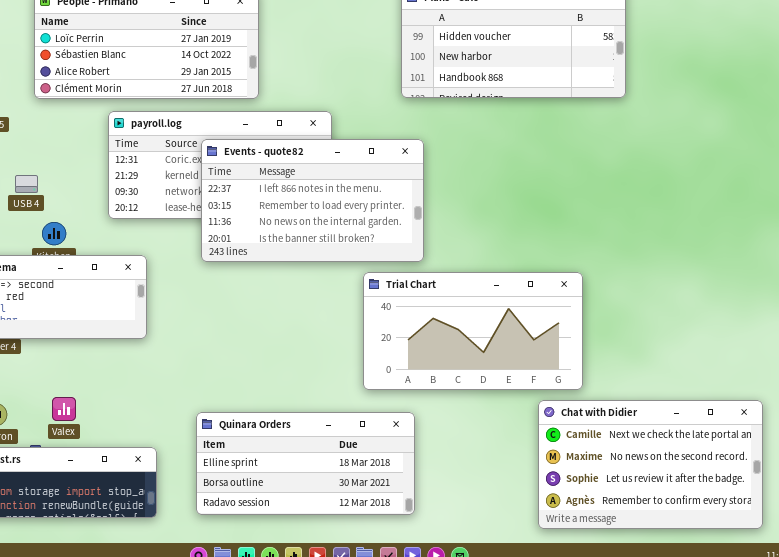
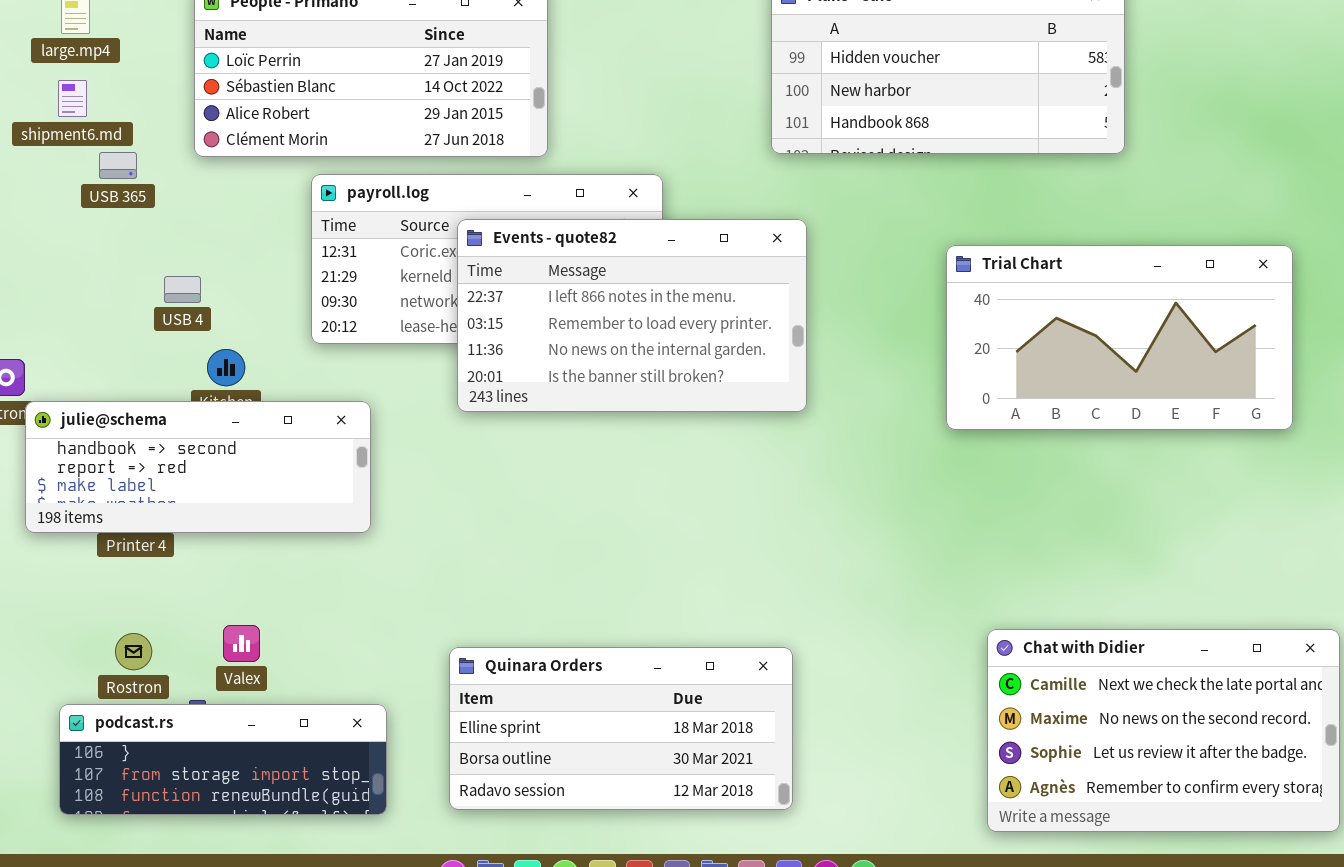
Trial Chart: [363,272,583,390] -> [946,245,1293,430], moved

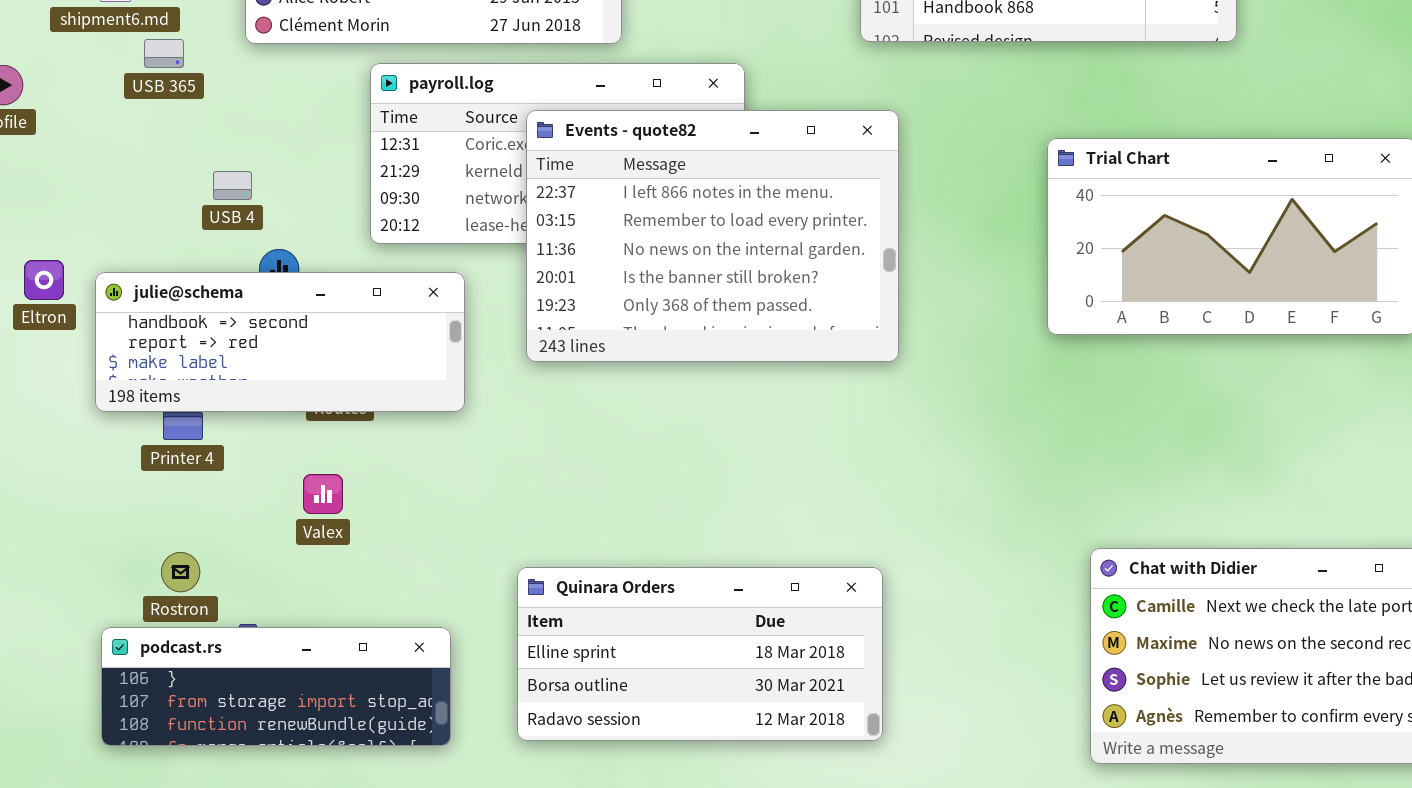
Events - quote82: [457,219,807,412] -> [526,110,899,362], resized
julie@schema: [25,401,371,533] -> [95,272,465,412], moved
Valex: [223,625,260,662] -> [303,474,343,514], moved

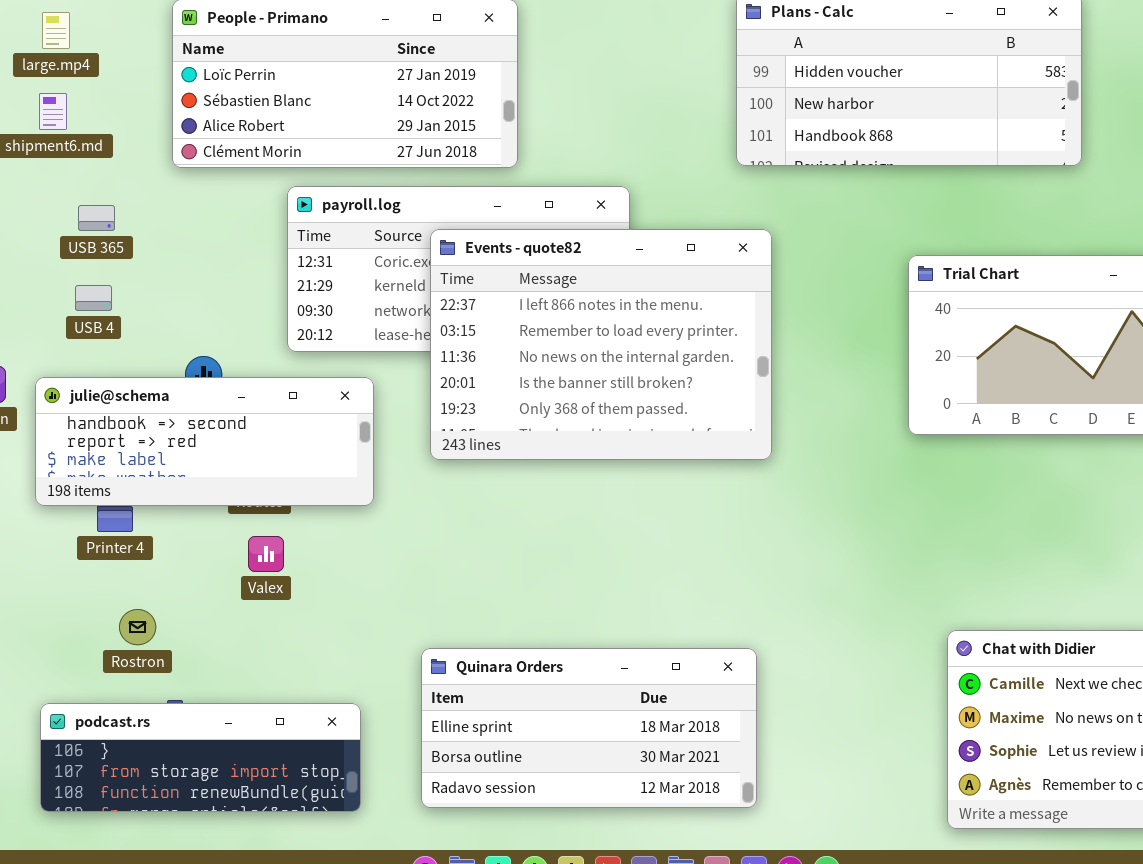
USB 365: [144,39,184,68] -> [78,205,115,231], moved
USB 4: [213,171,252,200] -> [75,285,112,311], moved
Valex: [303,474,343,514] -> [248,536,284,572], moved
Rostron: [161,552,200,592] -> [119,609,156,645], moved

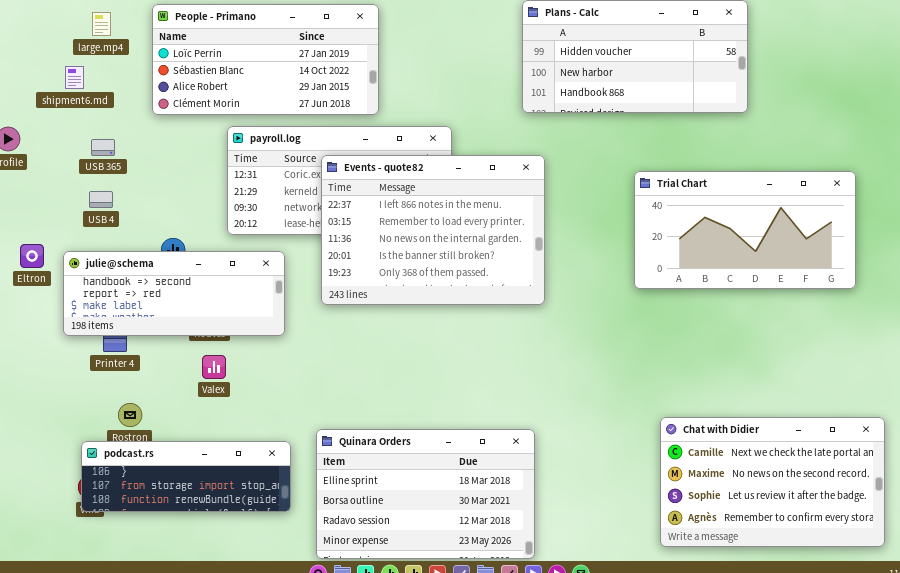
large.mp4: [42,12,70,49] -> [92,12,111,36], moved
Quinara Orders: [421,648,757,808] -> [316,429,535,559], resized
podcast.rs: [40,703,361,812] -> [81,441,291,512], moved

